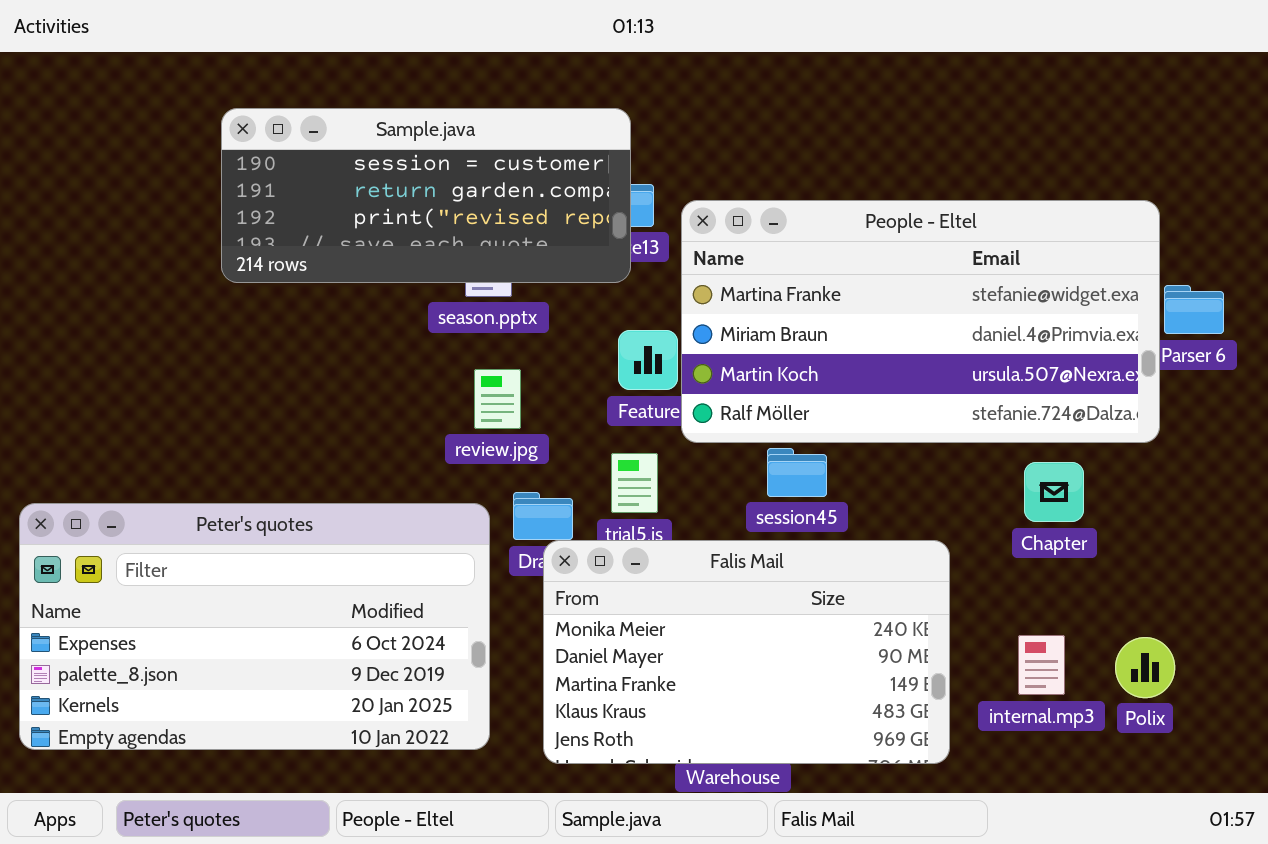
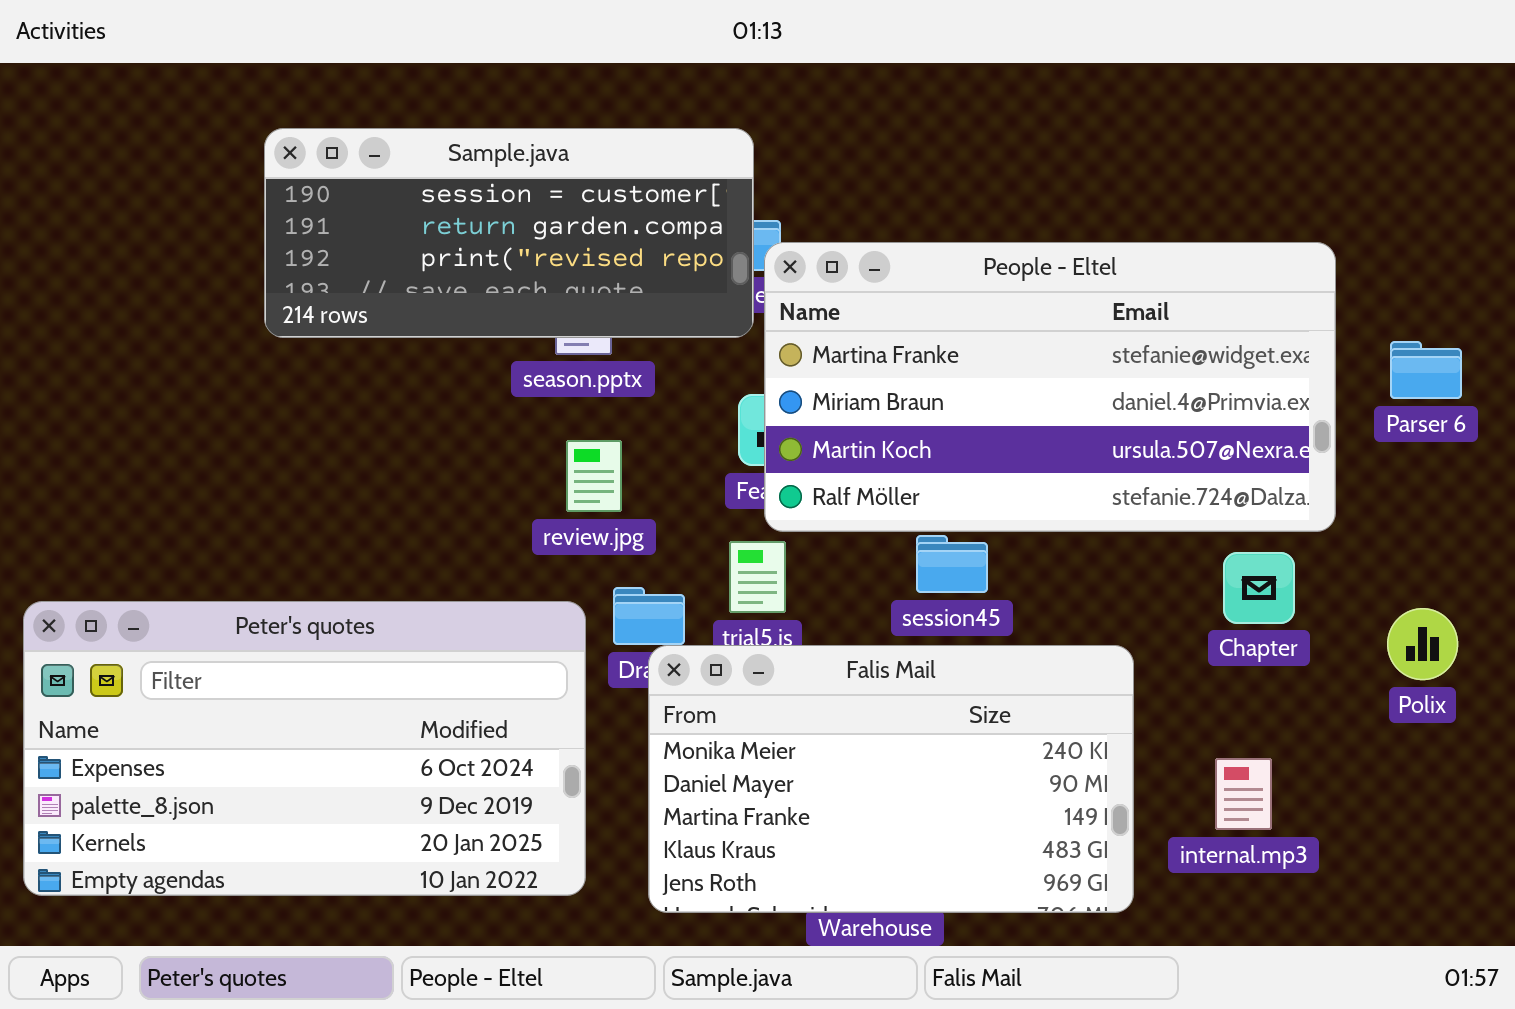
People - Eltel: [681,200,1160,443] -> [764,242,1336,532], moved
Polix: [1115,637,1175,698] -> [1387,608,1458,680], moved

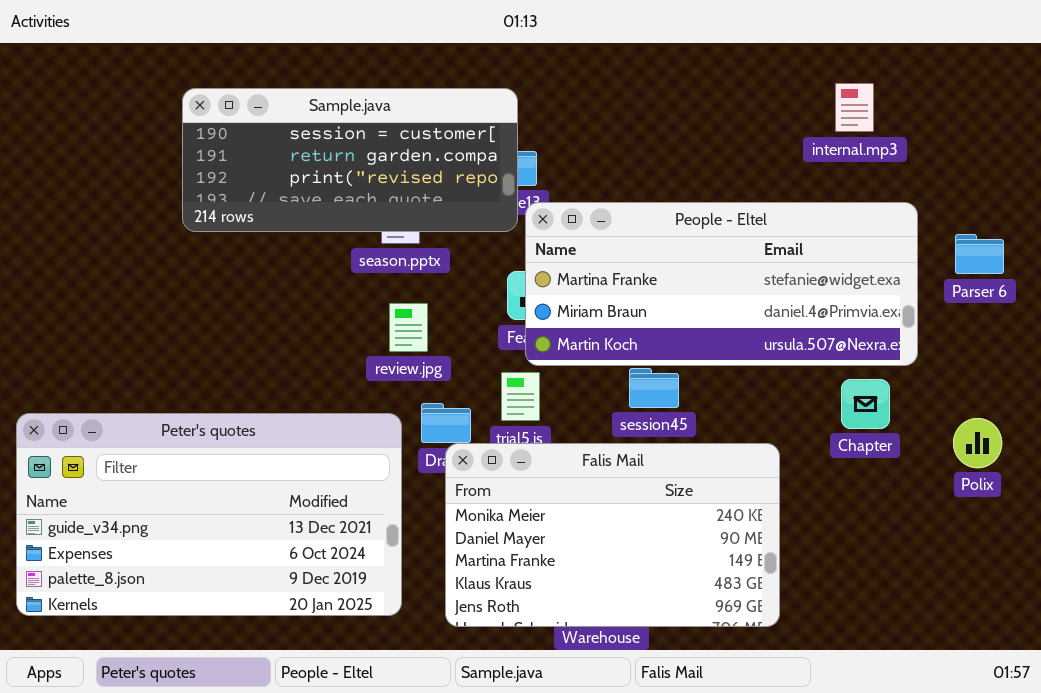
People - Eltel: [764,242,1336,532] -> [525,202,918,366], resized
Peter's quotes: [23,601,586,896] -> [16,413,402,616], scrolled up 1 row
internal.mp3: [1215,758,1272,830] -> [835,83,874,132], moved

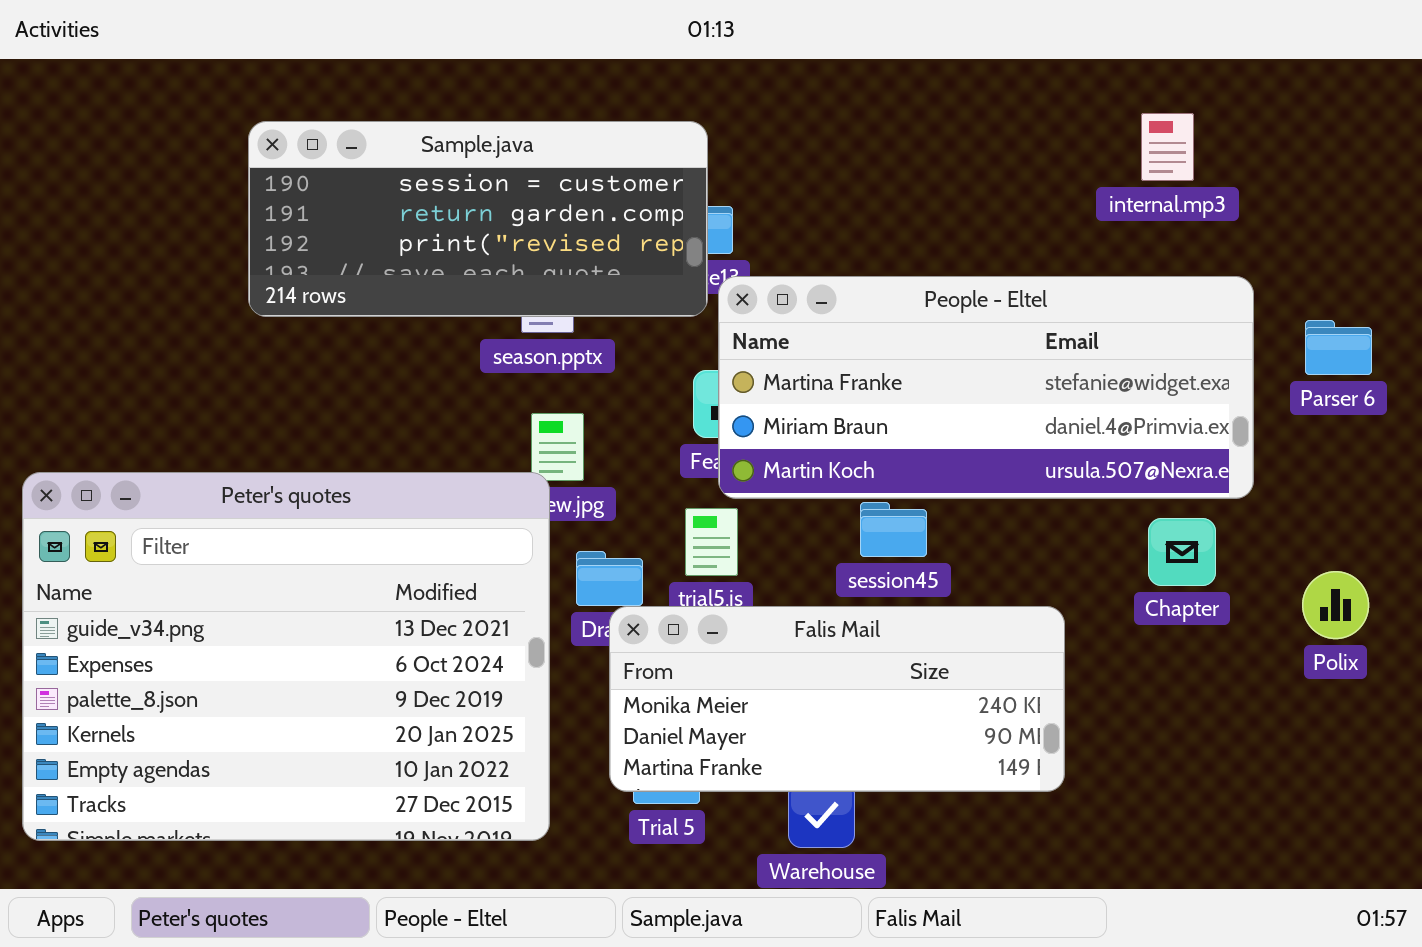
Peter's quotes: [16,413,402,616] -> [22,472,550,841], resized
Falis Mail: [445,443,780,627] -> [609,606,1065,792], resized

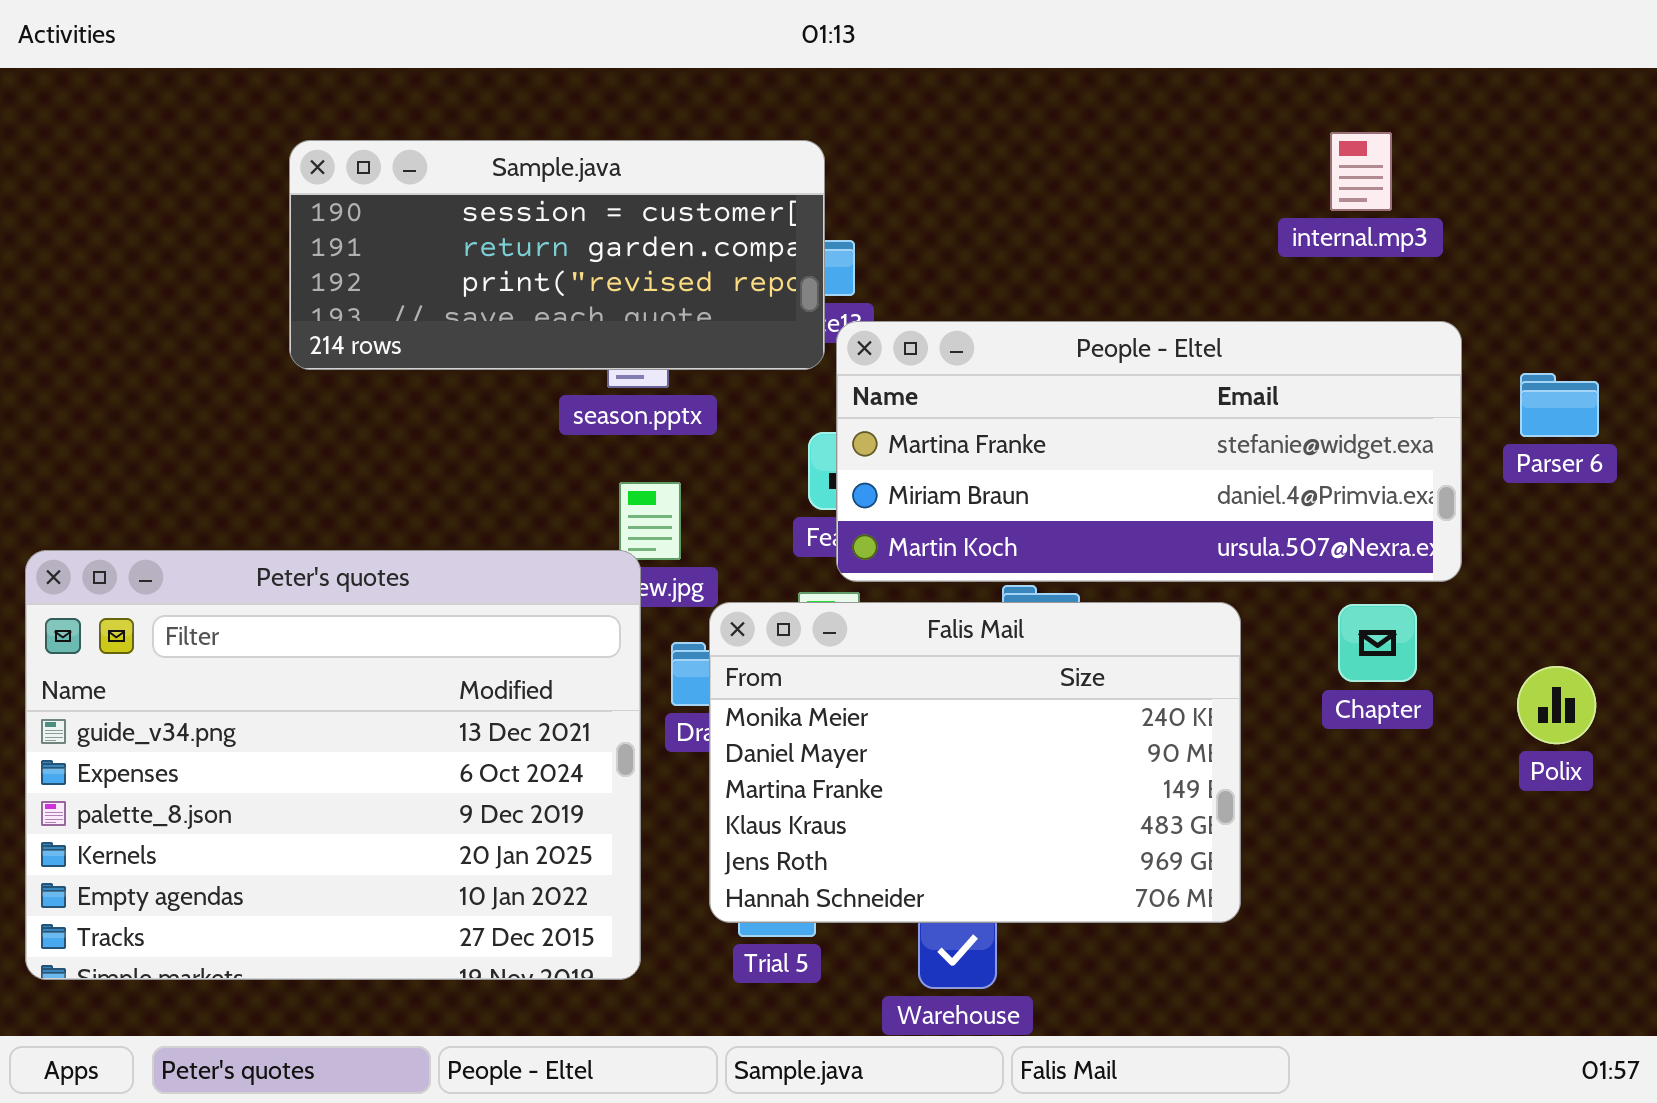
Falis Mail: [609,606,1065,792] -> [709,602,1241,923], resized

